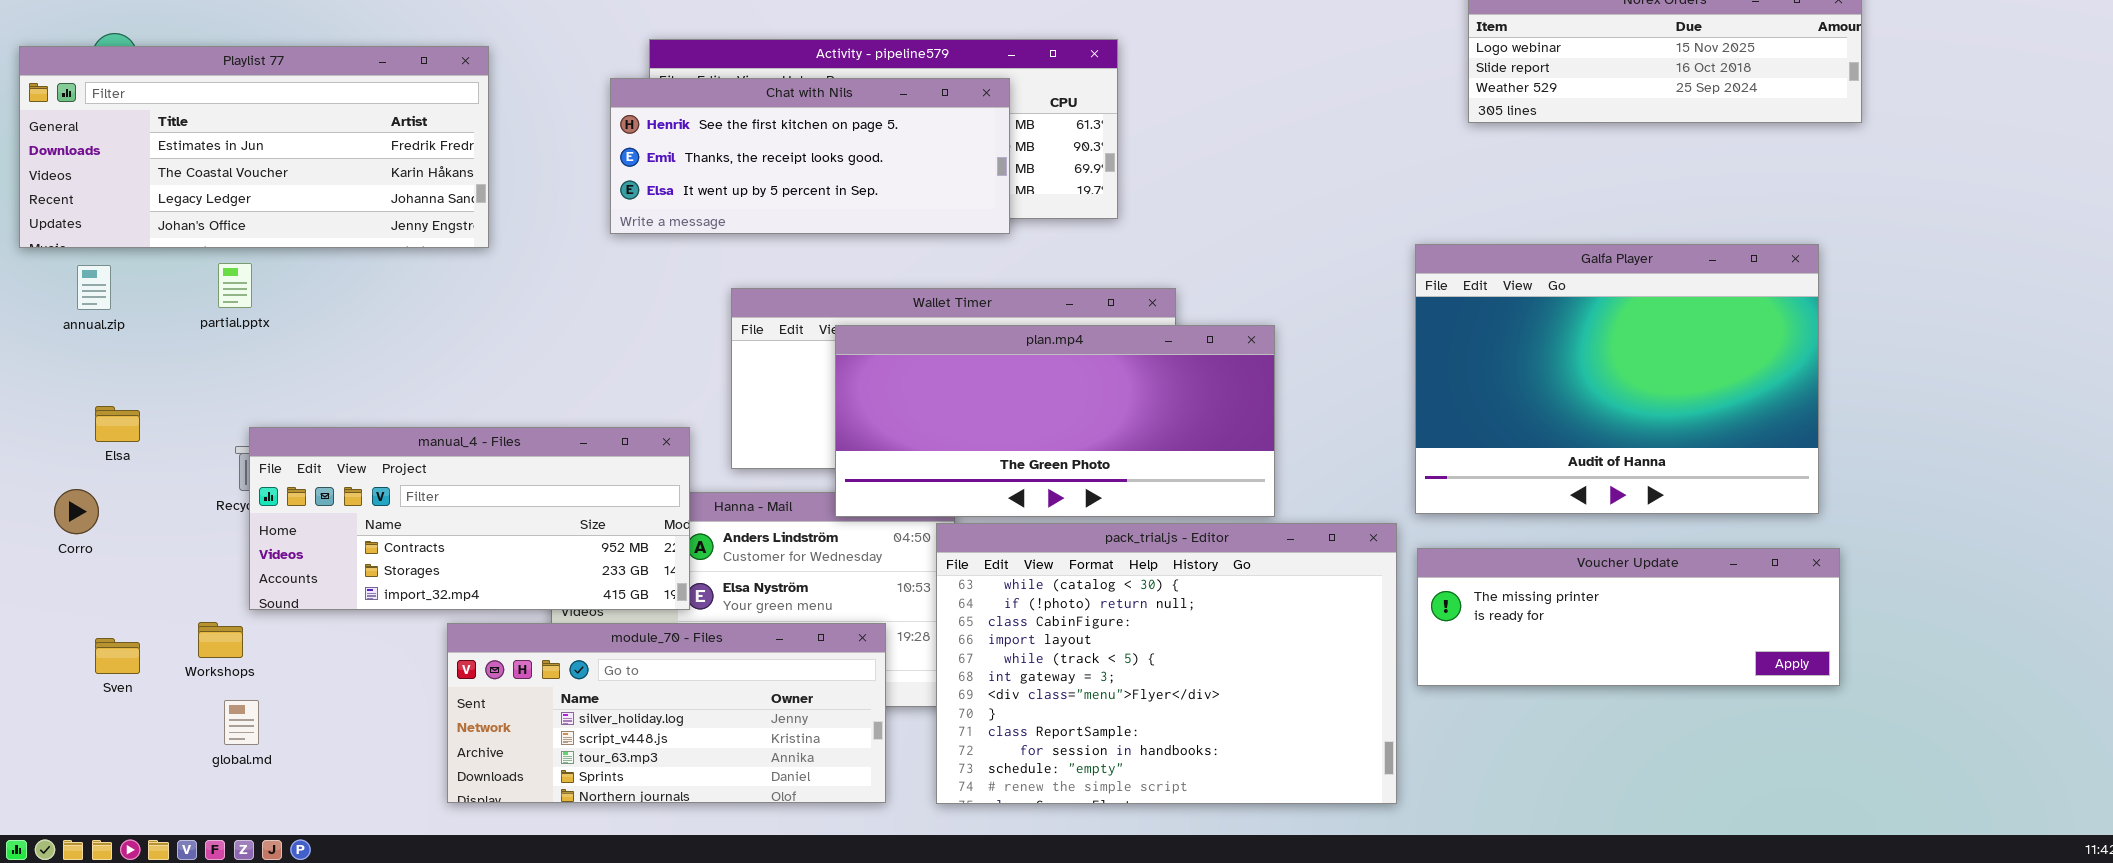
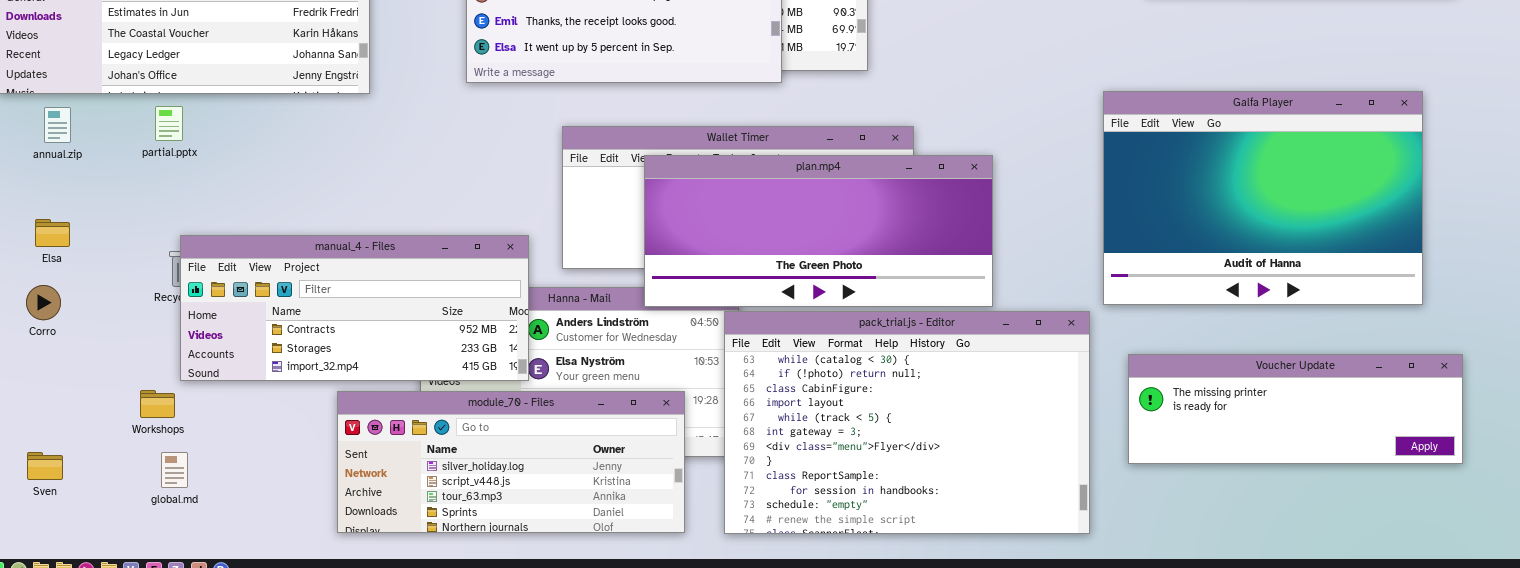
Elsa: [95,406,140,442] -> [35,219,70,247], moved
Voucher Update: [1417,548,1840,686] -> [1128,354,1463,464], moved
Sven: [95,638,140,674] -> [27,452,63,480], moved

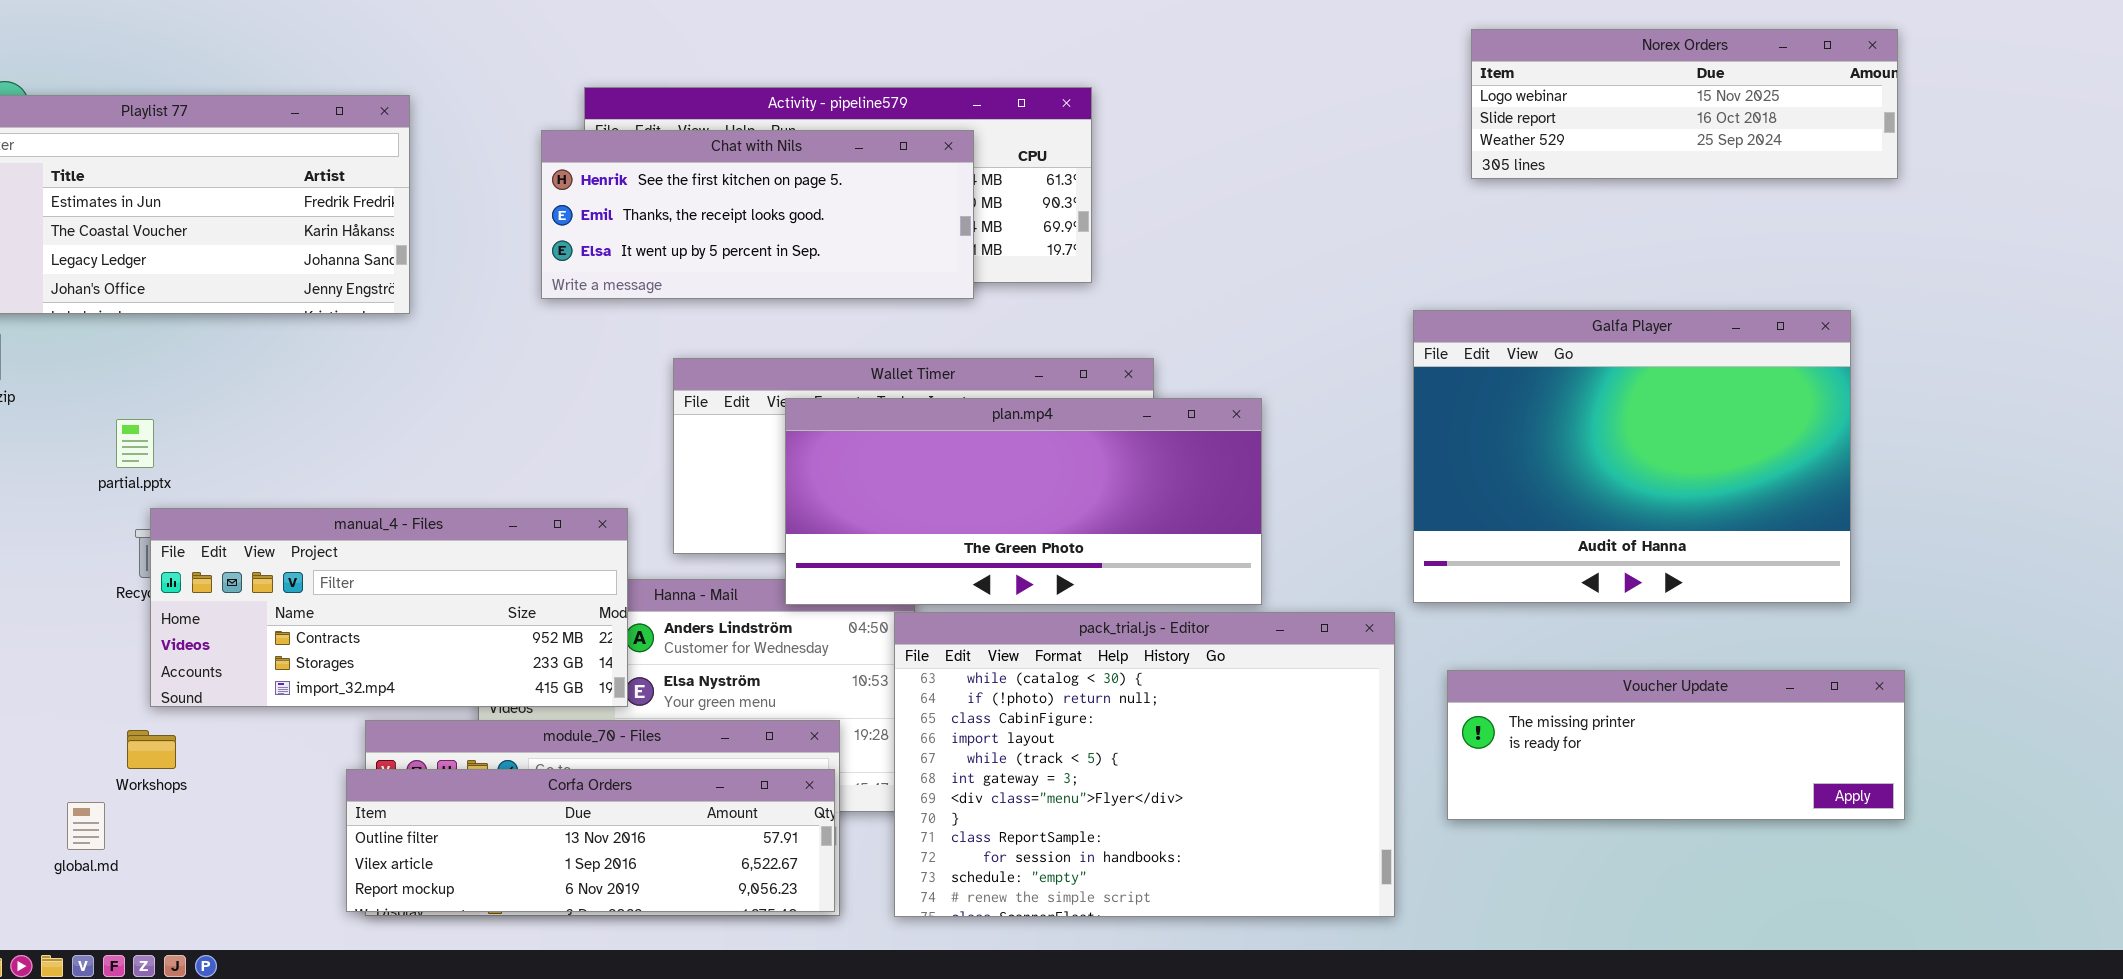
partial.pptx: [155,106,183,141] -> [116,419,154,468], moved
Workshops: [140,390,175,418] -> [127,730,176,769], moved
Corfa Orders: none -> [346,769,835,912], opened
global.md: [161,452,188,488] -> [67,802,105,850], moved

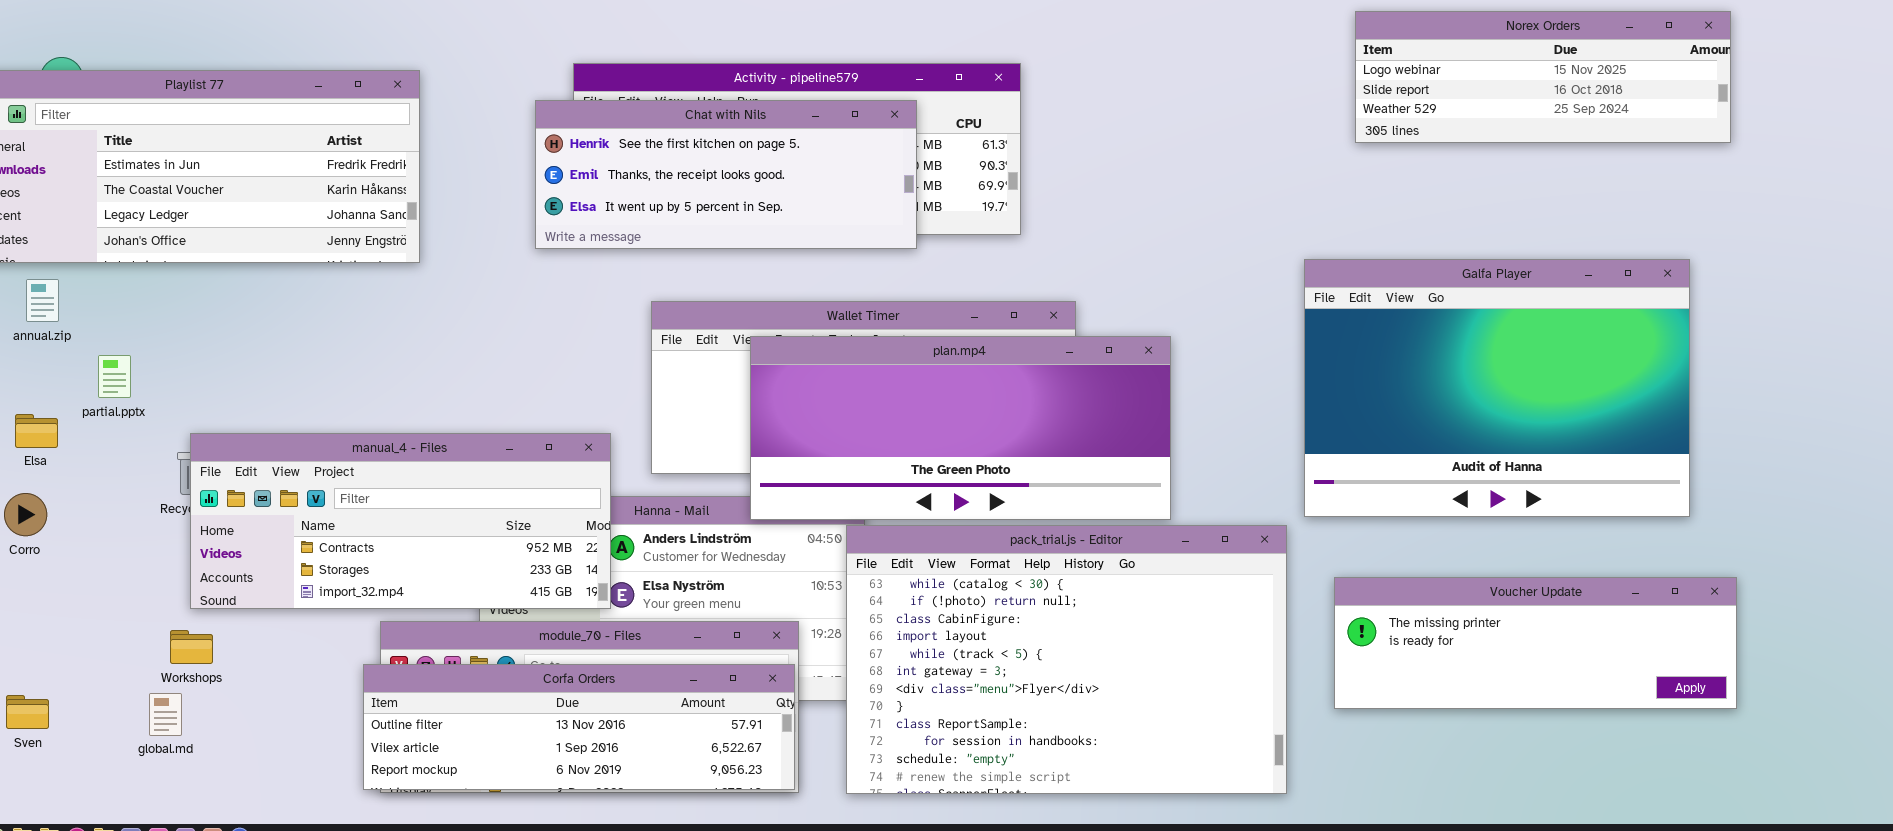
partial.pptx: [116,419,154,468] -> [98,355,131,398], moved
global.md: [67,802,105,850] -> [149,693,182,736], moved

